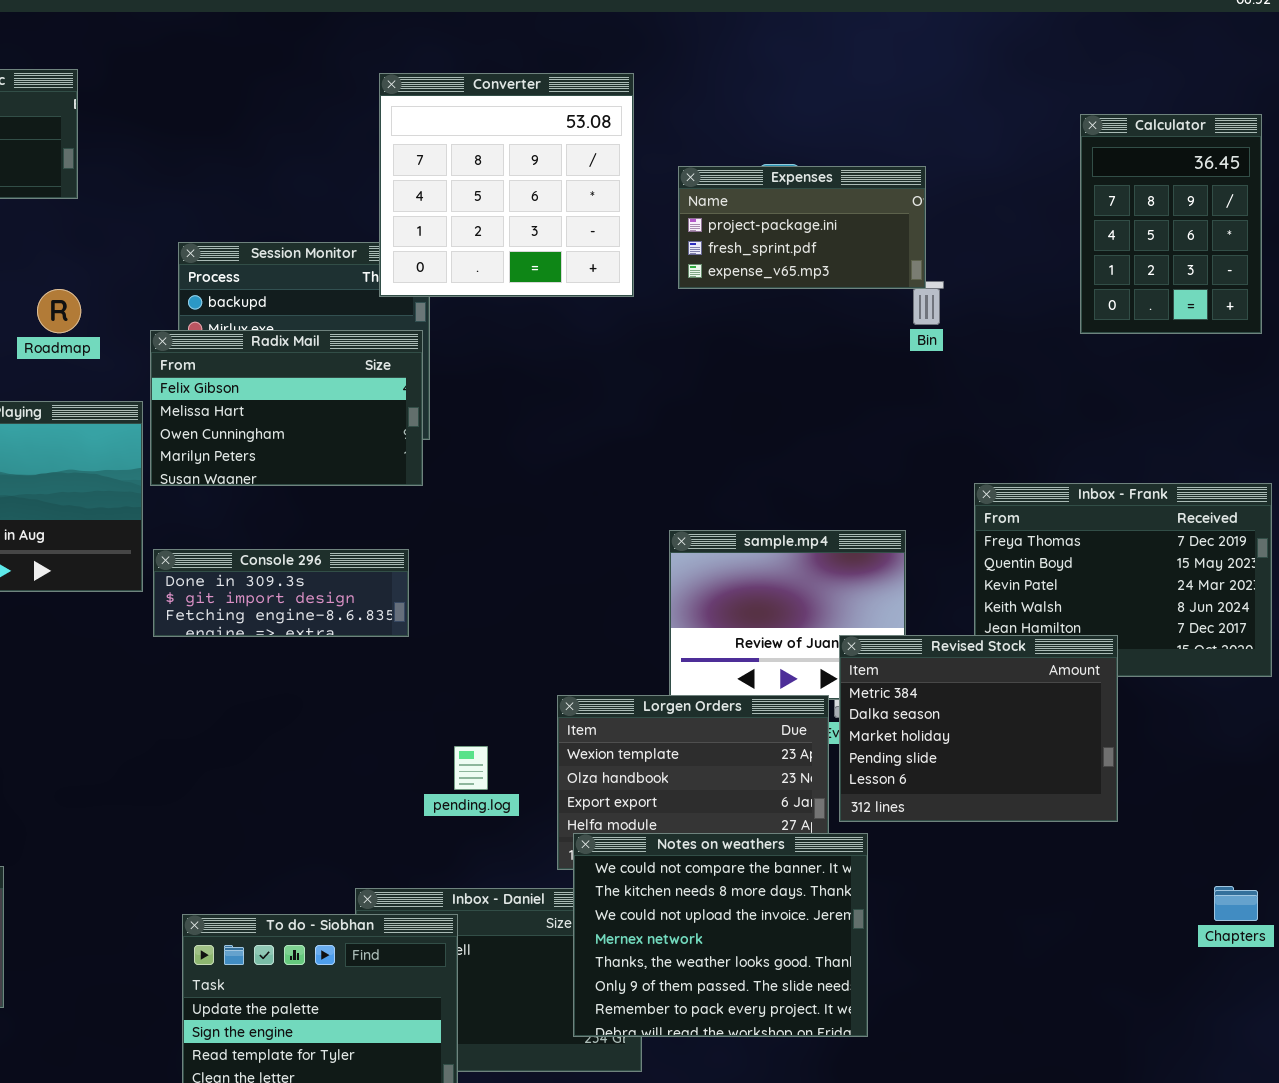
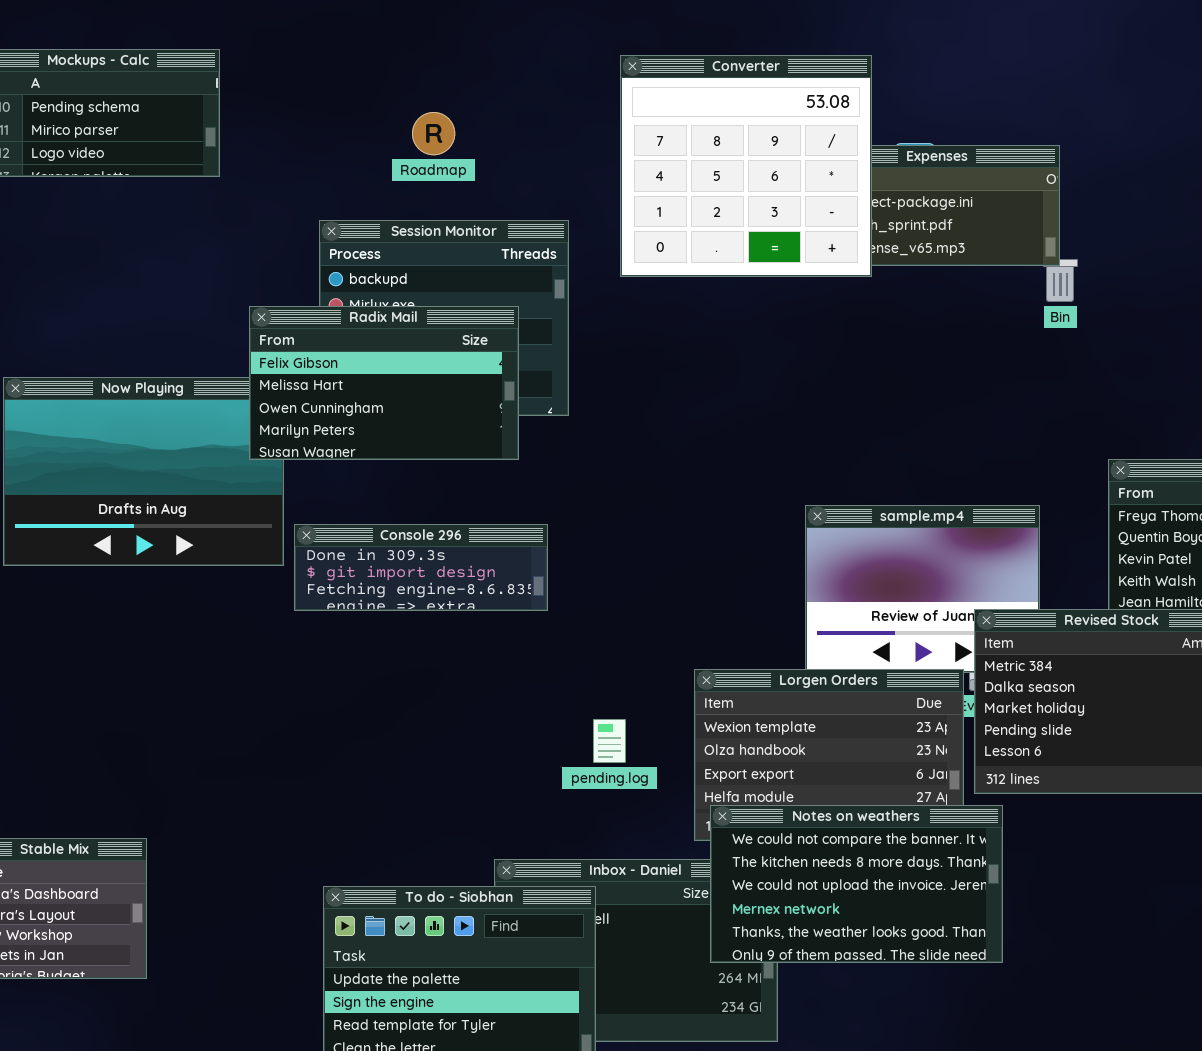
Converter: [379,73,634,297] -> [620,55,872,277], moved
Roadmap: [37,289,81,333] -> [412,112,455,155], moved
Radix Mail: [150,330,423,486] -> [249,306,519,460], moved
Notes on weathers: [573,833,868,1037] -> [710,805,1003,963], resized

